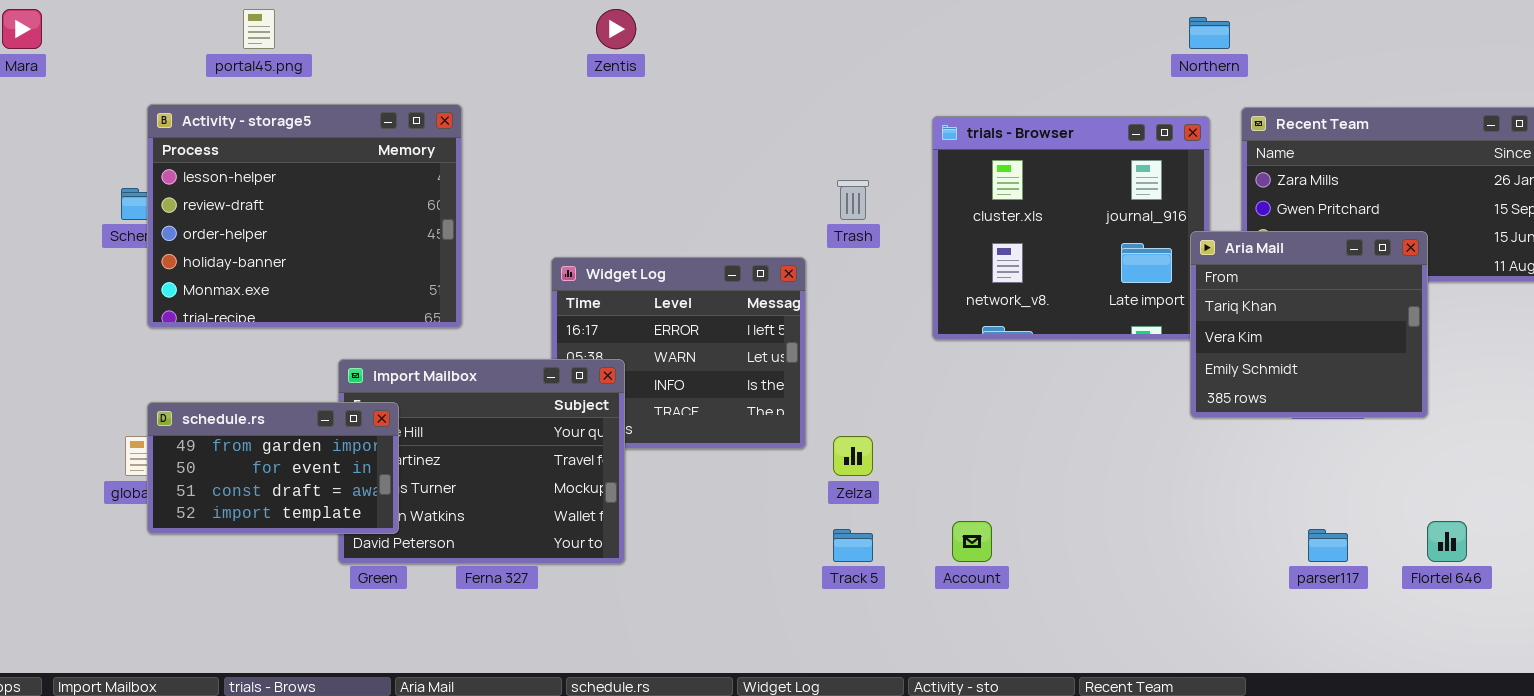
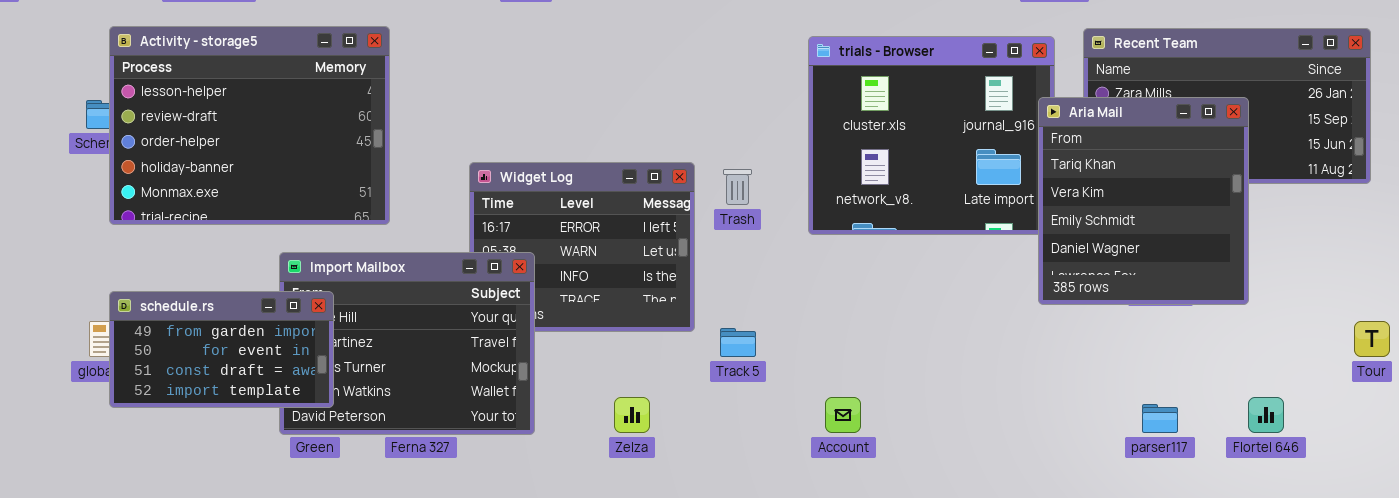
Trash: [837,180,869,220] -> [723,169,752,205], moved
Aria Mail: [1190,231,1428,418] -> [1038,97,1249,305], resized
Zelza: [833,436,873,476] -> [614,397,650,433], moved
Track 5: [833,529,873,562] -> [720,328,756,357], moved

